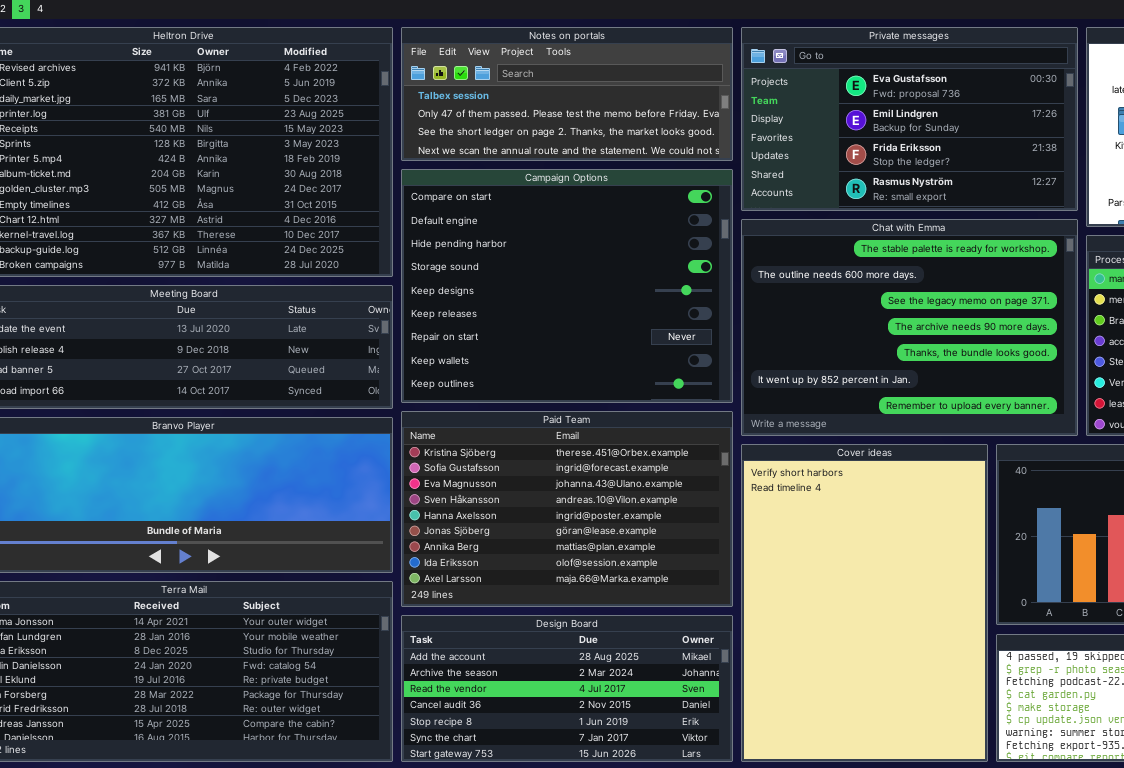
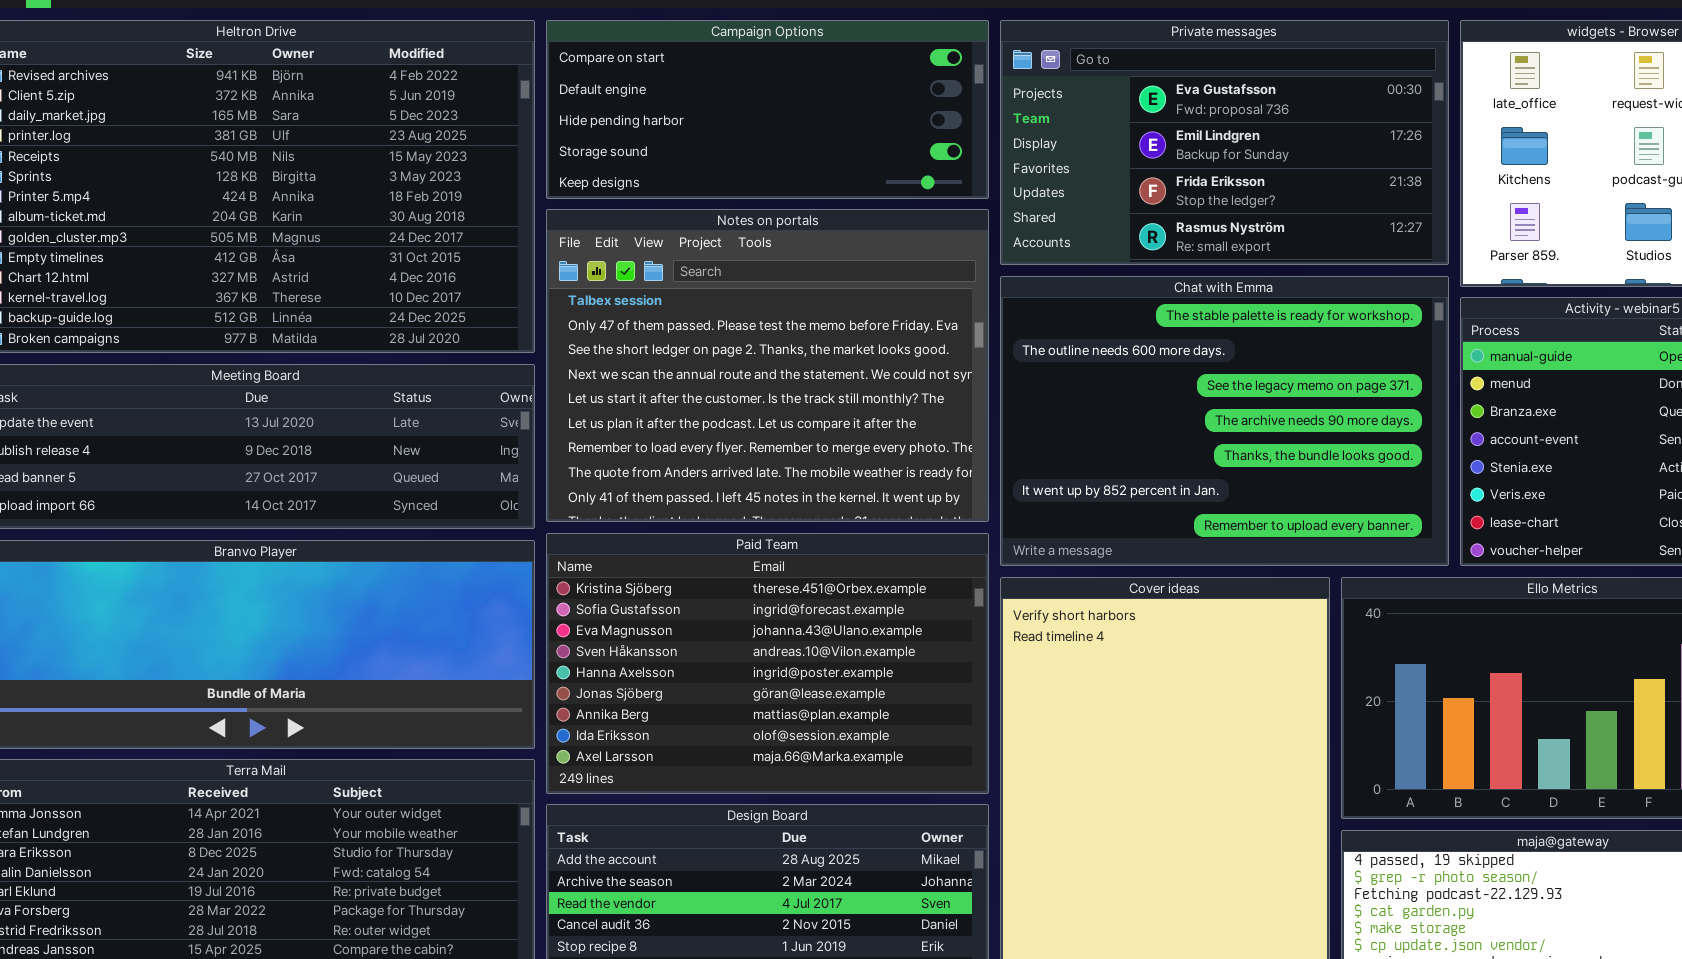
Notes on portals: [401,27,733,161] -> [546,209,989,522], moved, resized
Campaign Options: [401,169,733,403] -> [546,20,989,199], moved, resized

